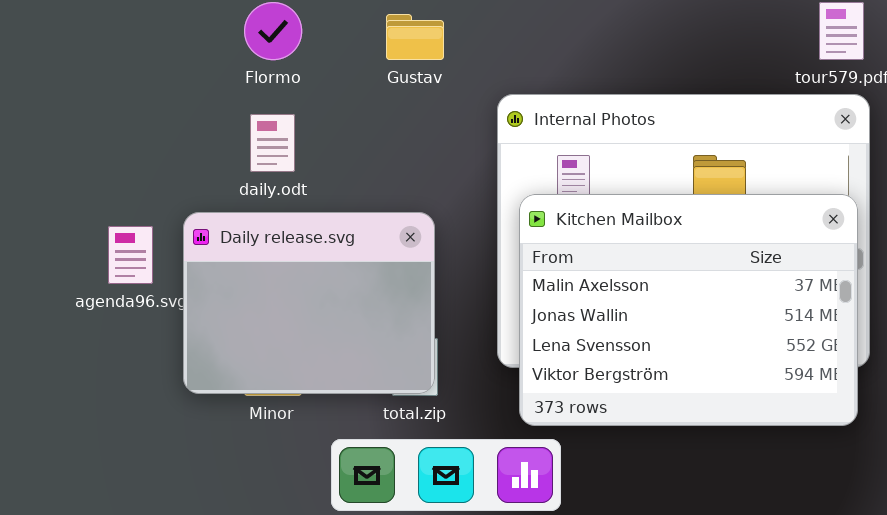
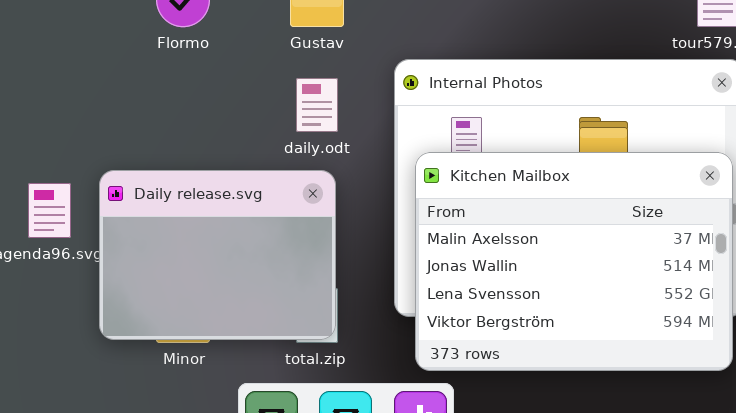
daily.odt: [250,114,295,172] -> [296,78,338,132], moved

